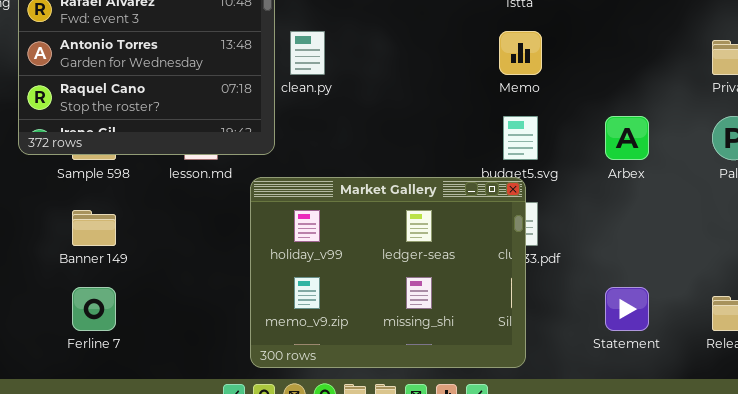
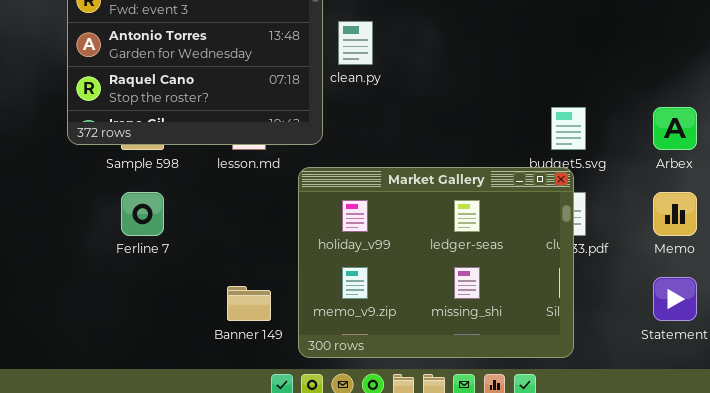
Memo: [499,31,542,75] -> [653,192,697,236], moved
Banner 149: [72,210,116,246] -> [227,286,271,321], moved
Ferline 7: [72,287,116,331] -> [121,192,164,236], moved

